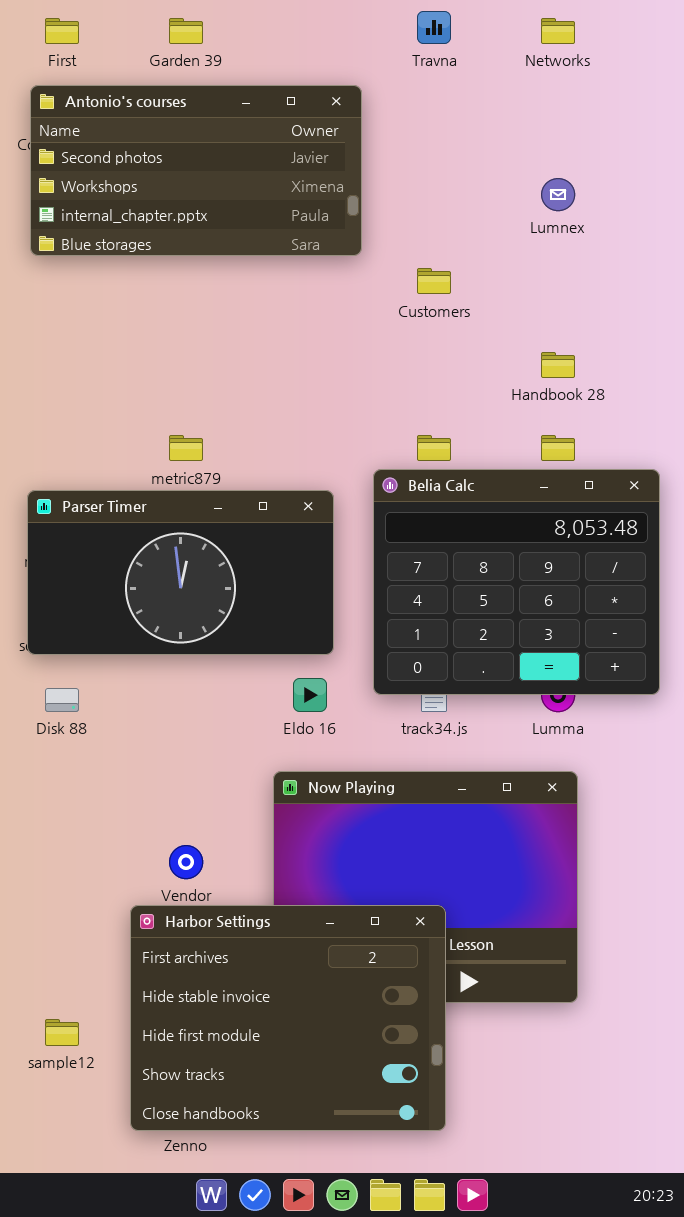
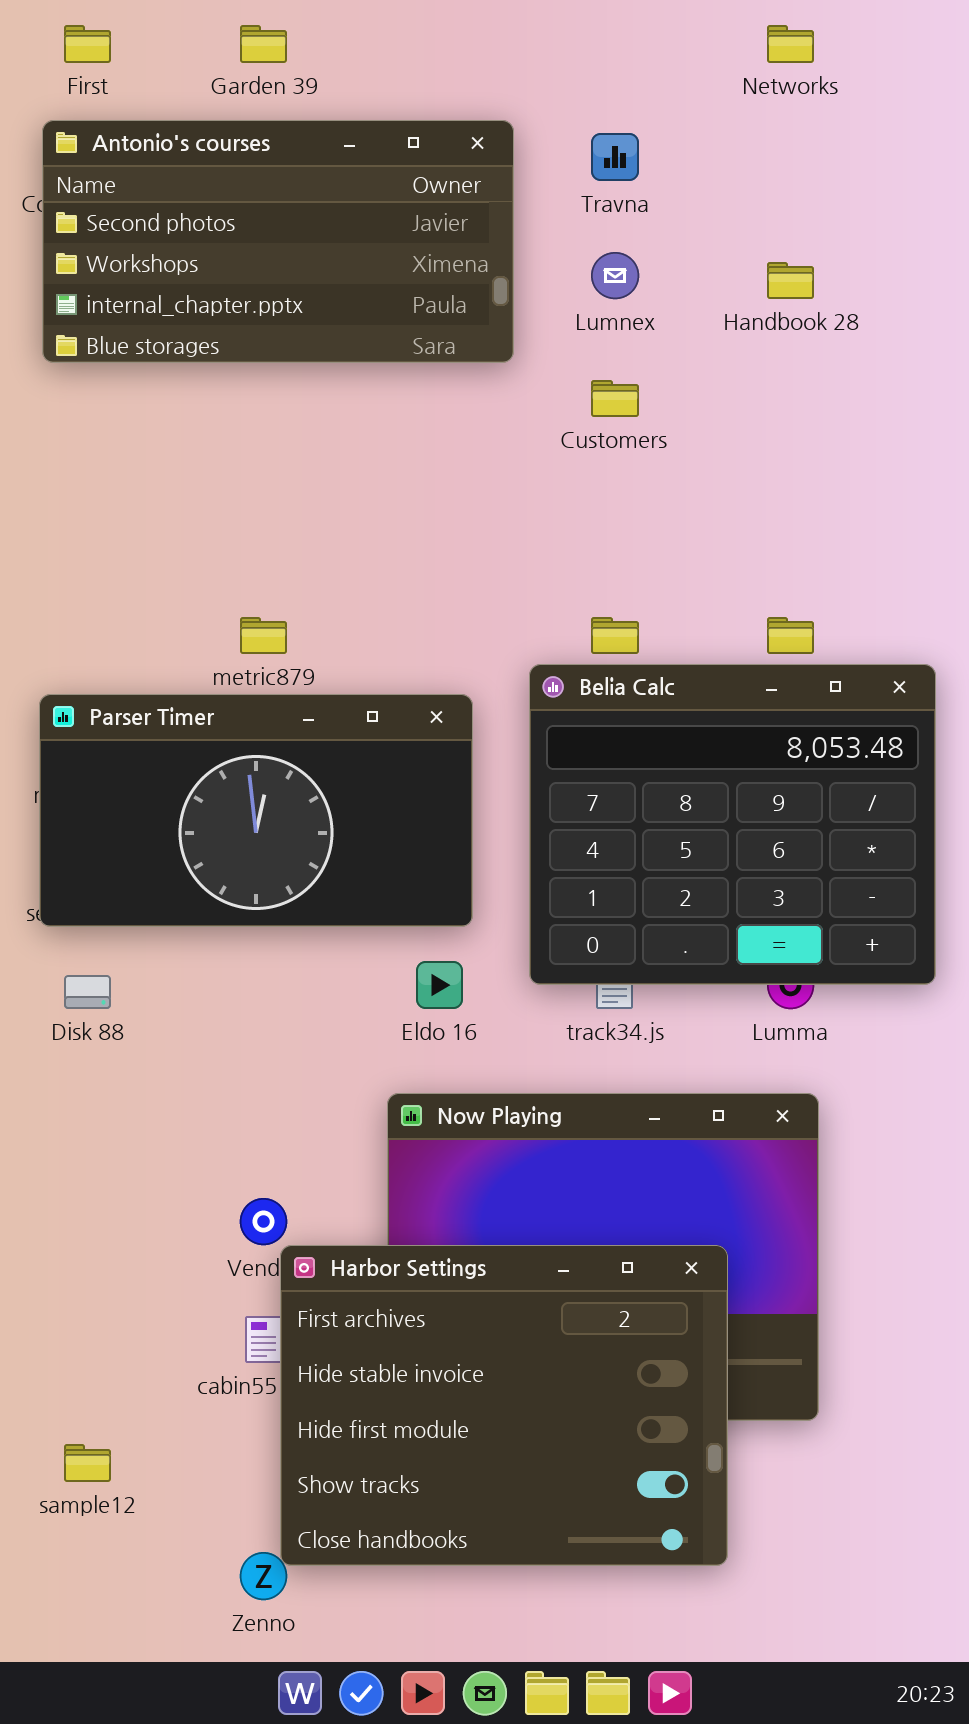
Travna: [417,11,451,44] -> [591,133,639,181], moved
Lumnex: [541,178,575,211] -> [591,252,639,299], moved
Handbook 28: [541,352,575,378] -> [767,262,814,299], moved
Harbor Settings: [130,905,446,1131] -> [280,1245,728,1566], moved

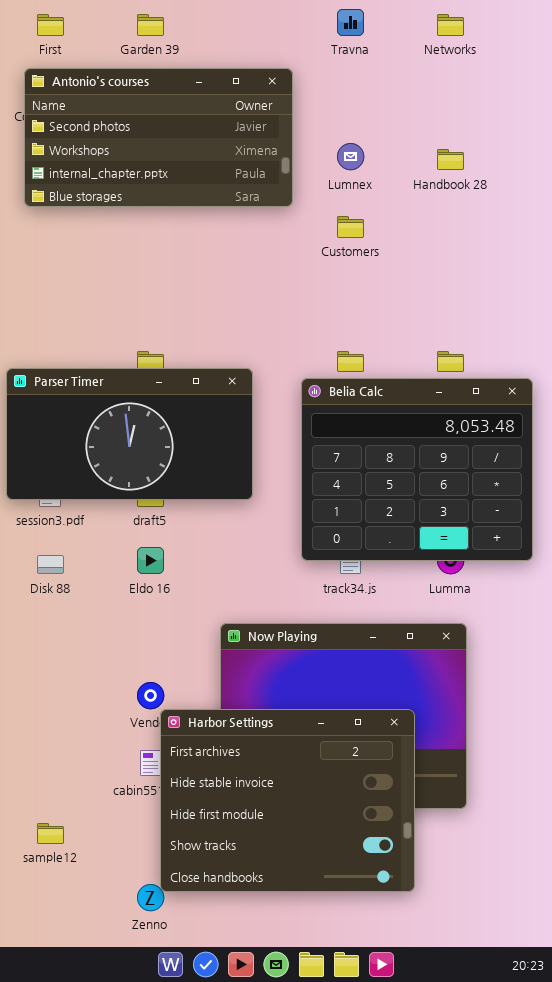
Travna: [591,133,639,181] -> [337,9,364,36], moved
Parser Timer: [39,694,473,927] -> [6,368,253,500], moved
Eldo 16: [416,961,463,1009] -> [137,547,164,574], moved

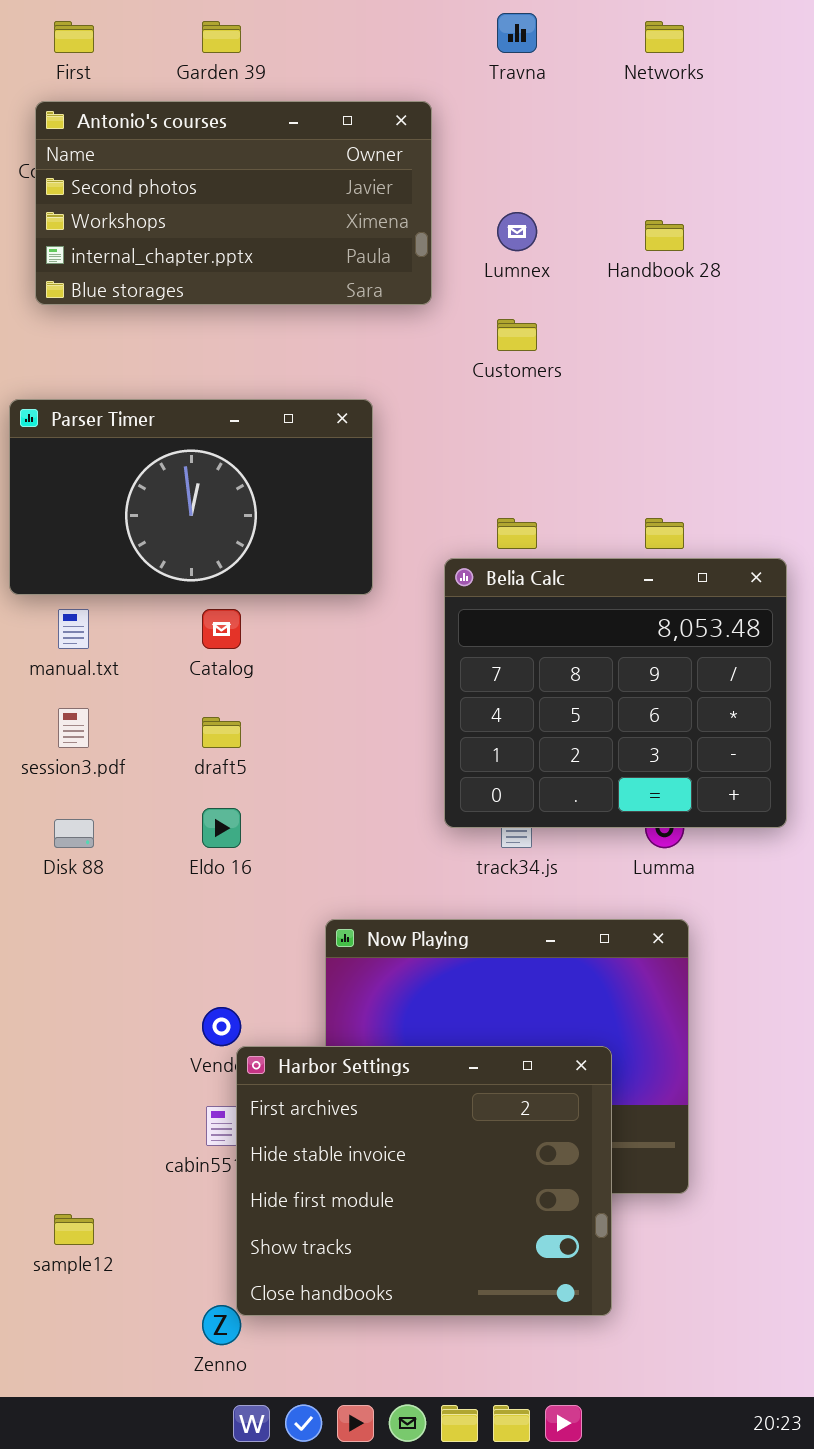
Parser Timer: [6,368,253,500] -> [9,399,373,595], moved

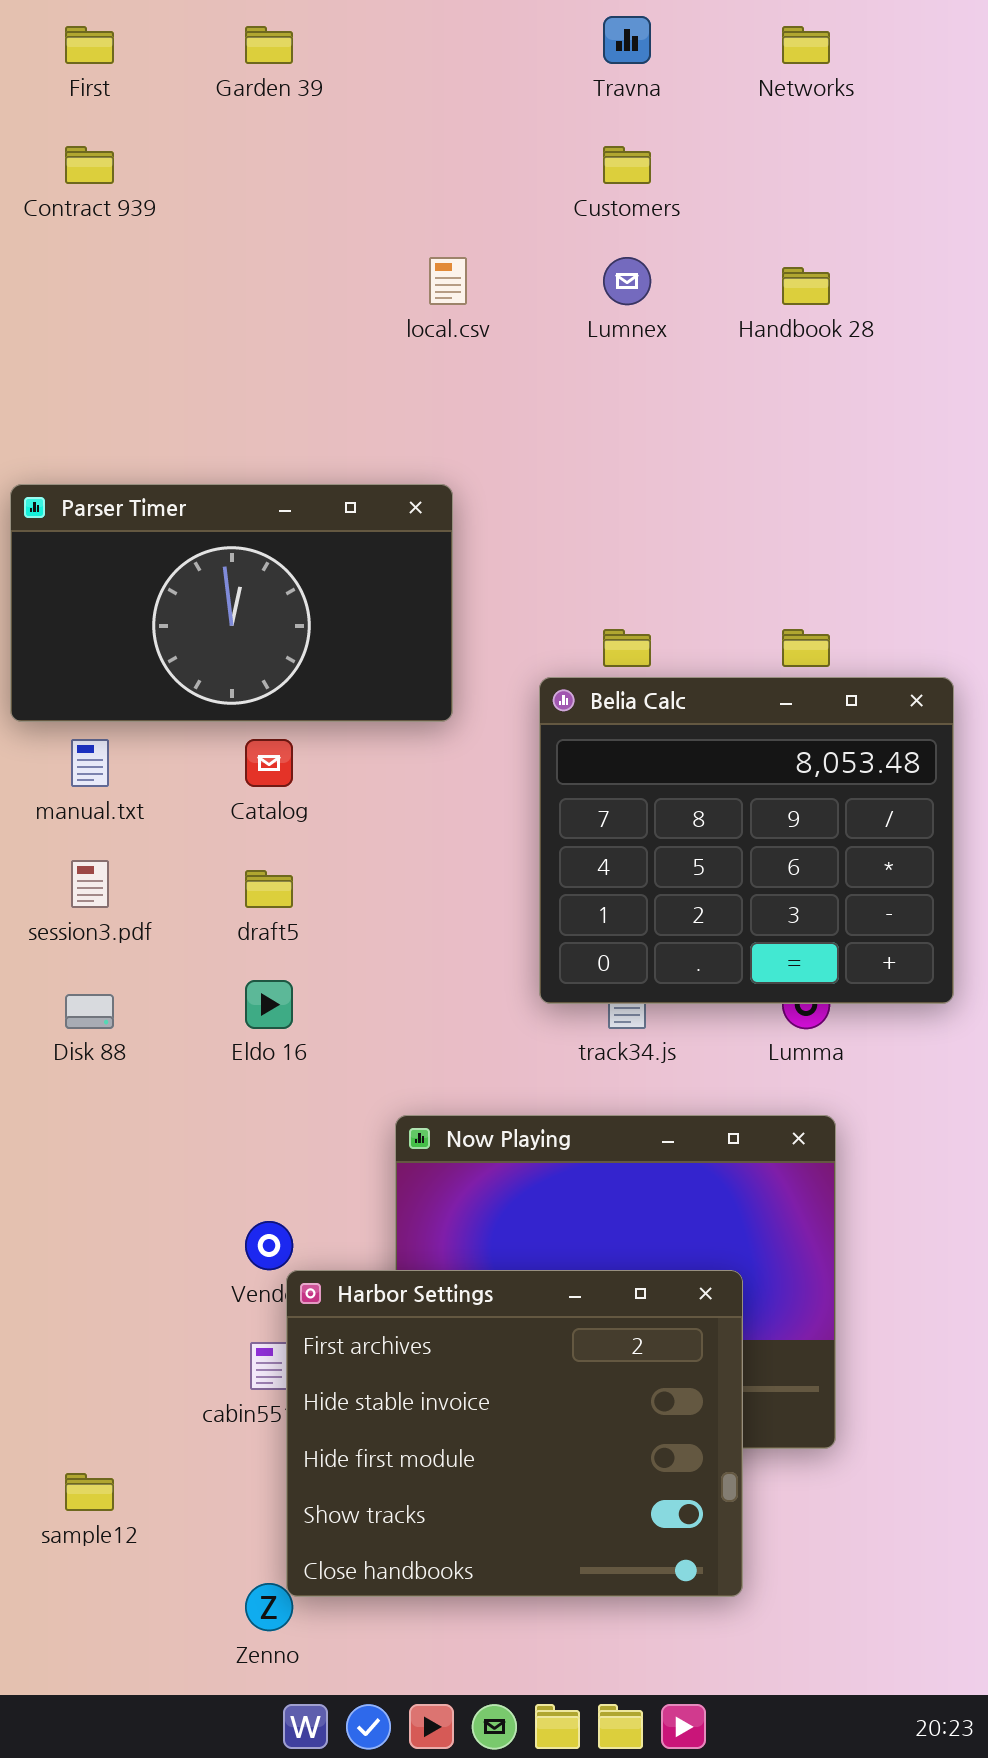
Antonio's courses: [35,101,432,305] -> none, closed
Customers: [497,319,537,351] -> [603,146,651,184], moved

